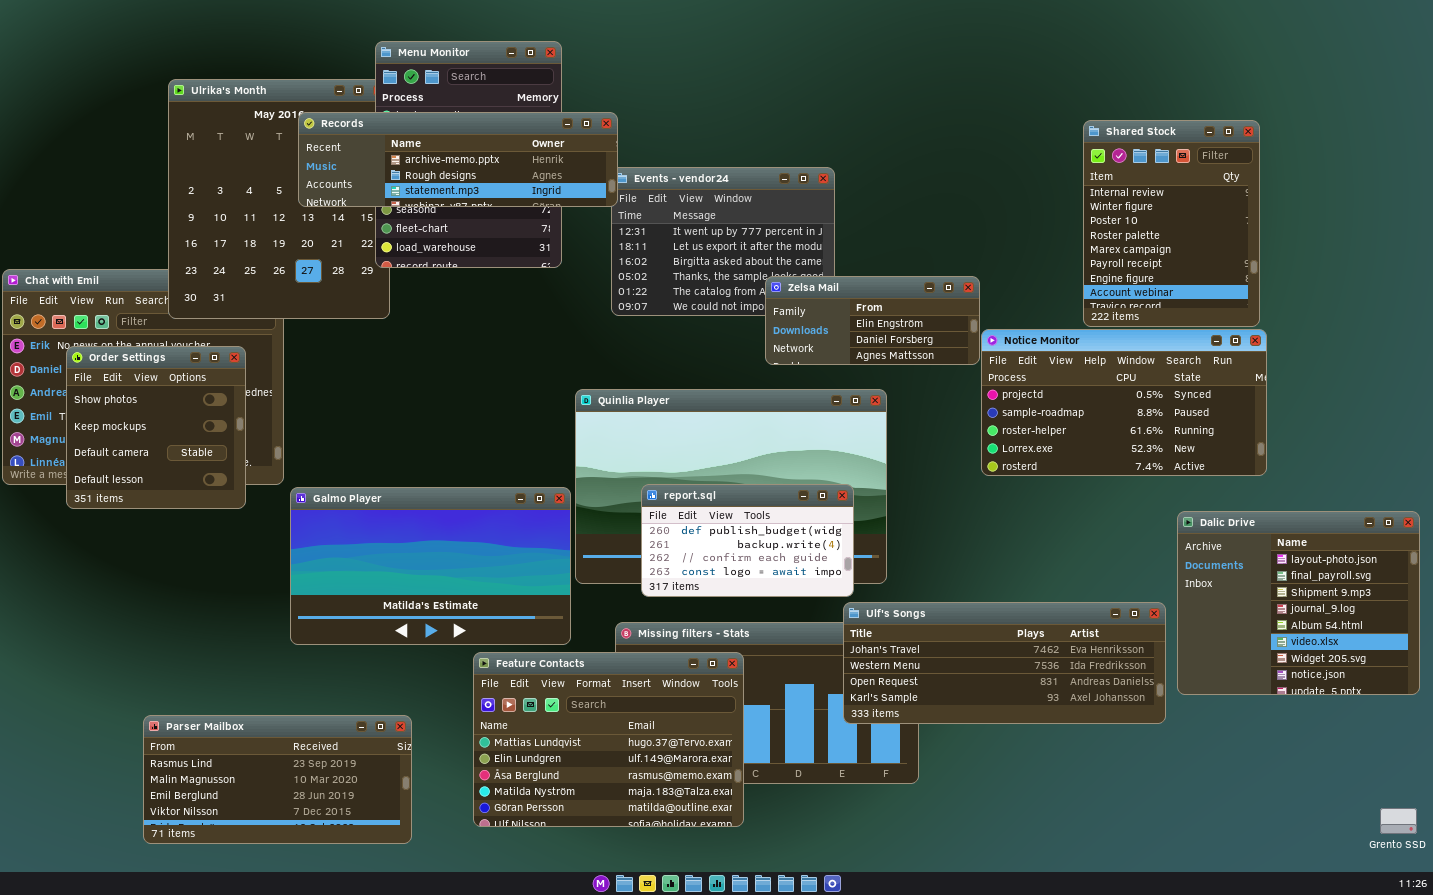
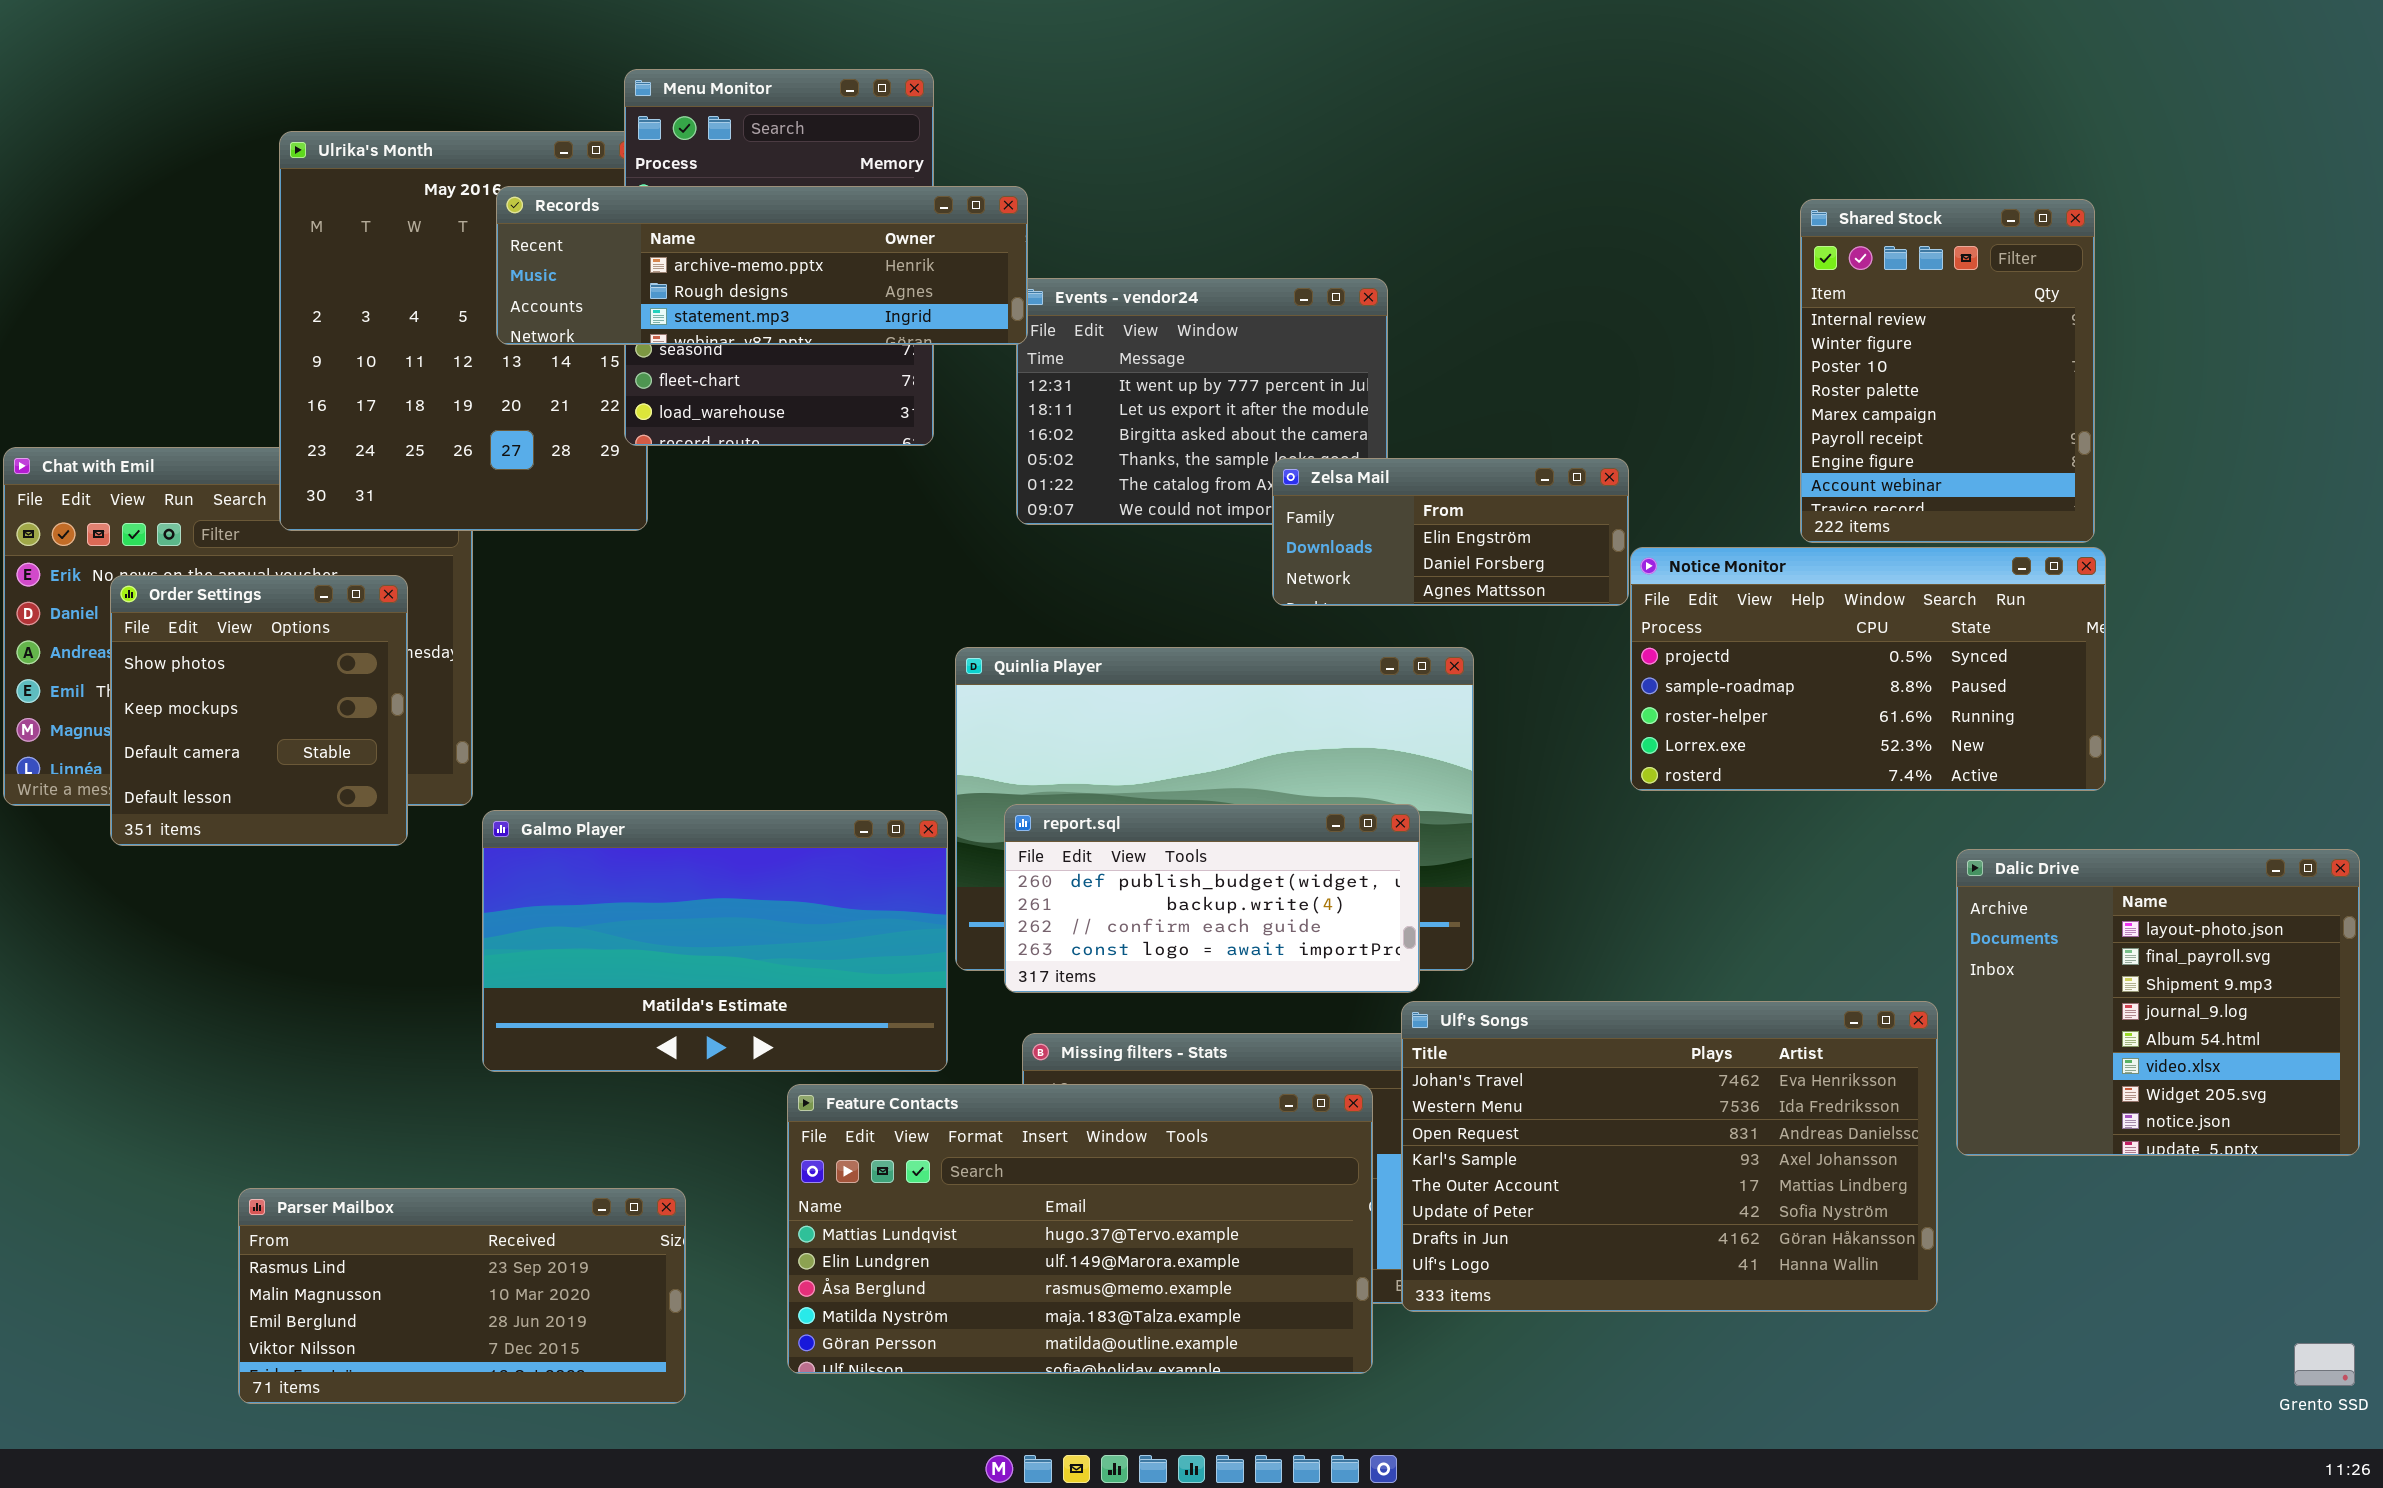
report.sql: [641,484,854,597] -> [1004,804,1420,993], resized
Ulf's Songs: [843,602,1166,724] -> [1401,1001,1938,1312], resized
Feature Contacts: [473,652,744,827] -> [787,1084,1373,1374], resized

